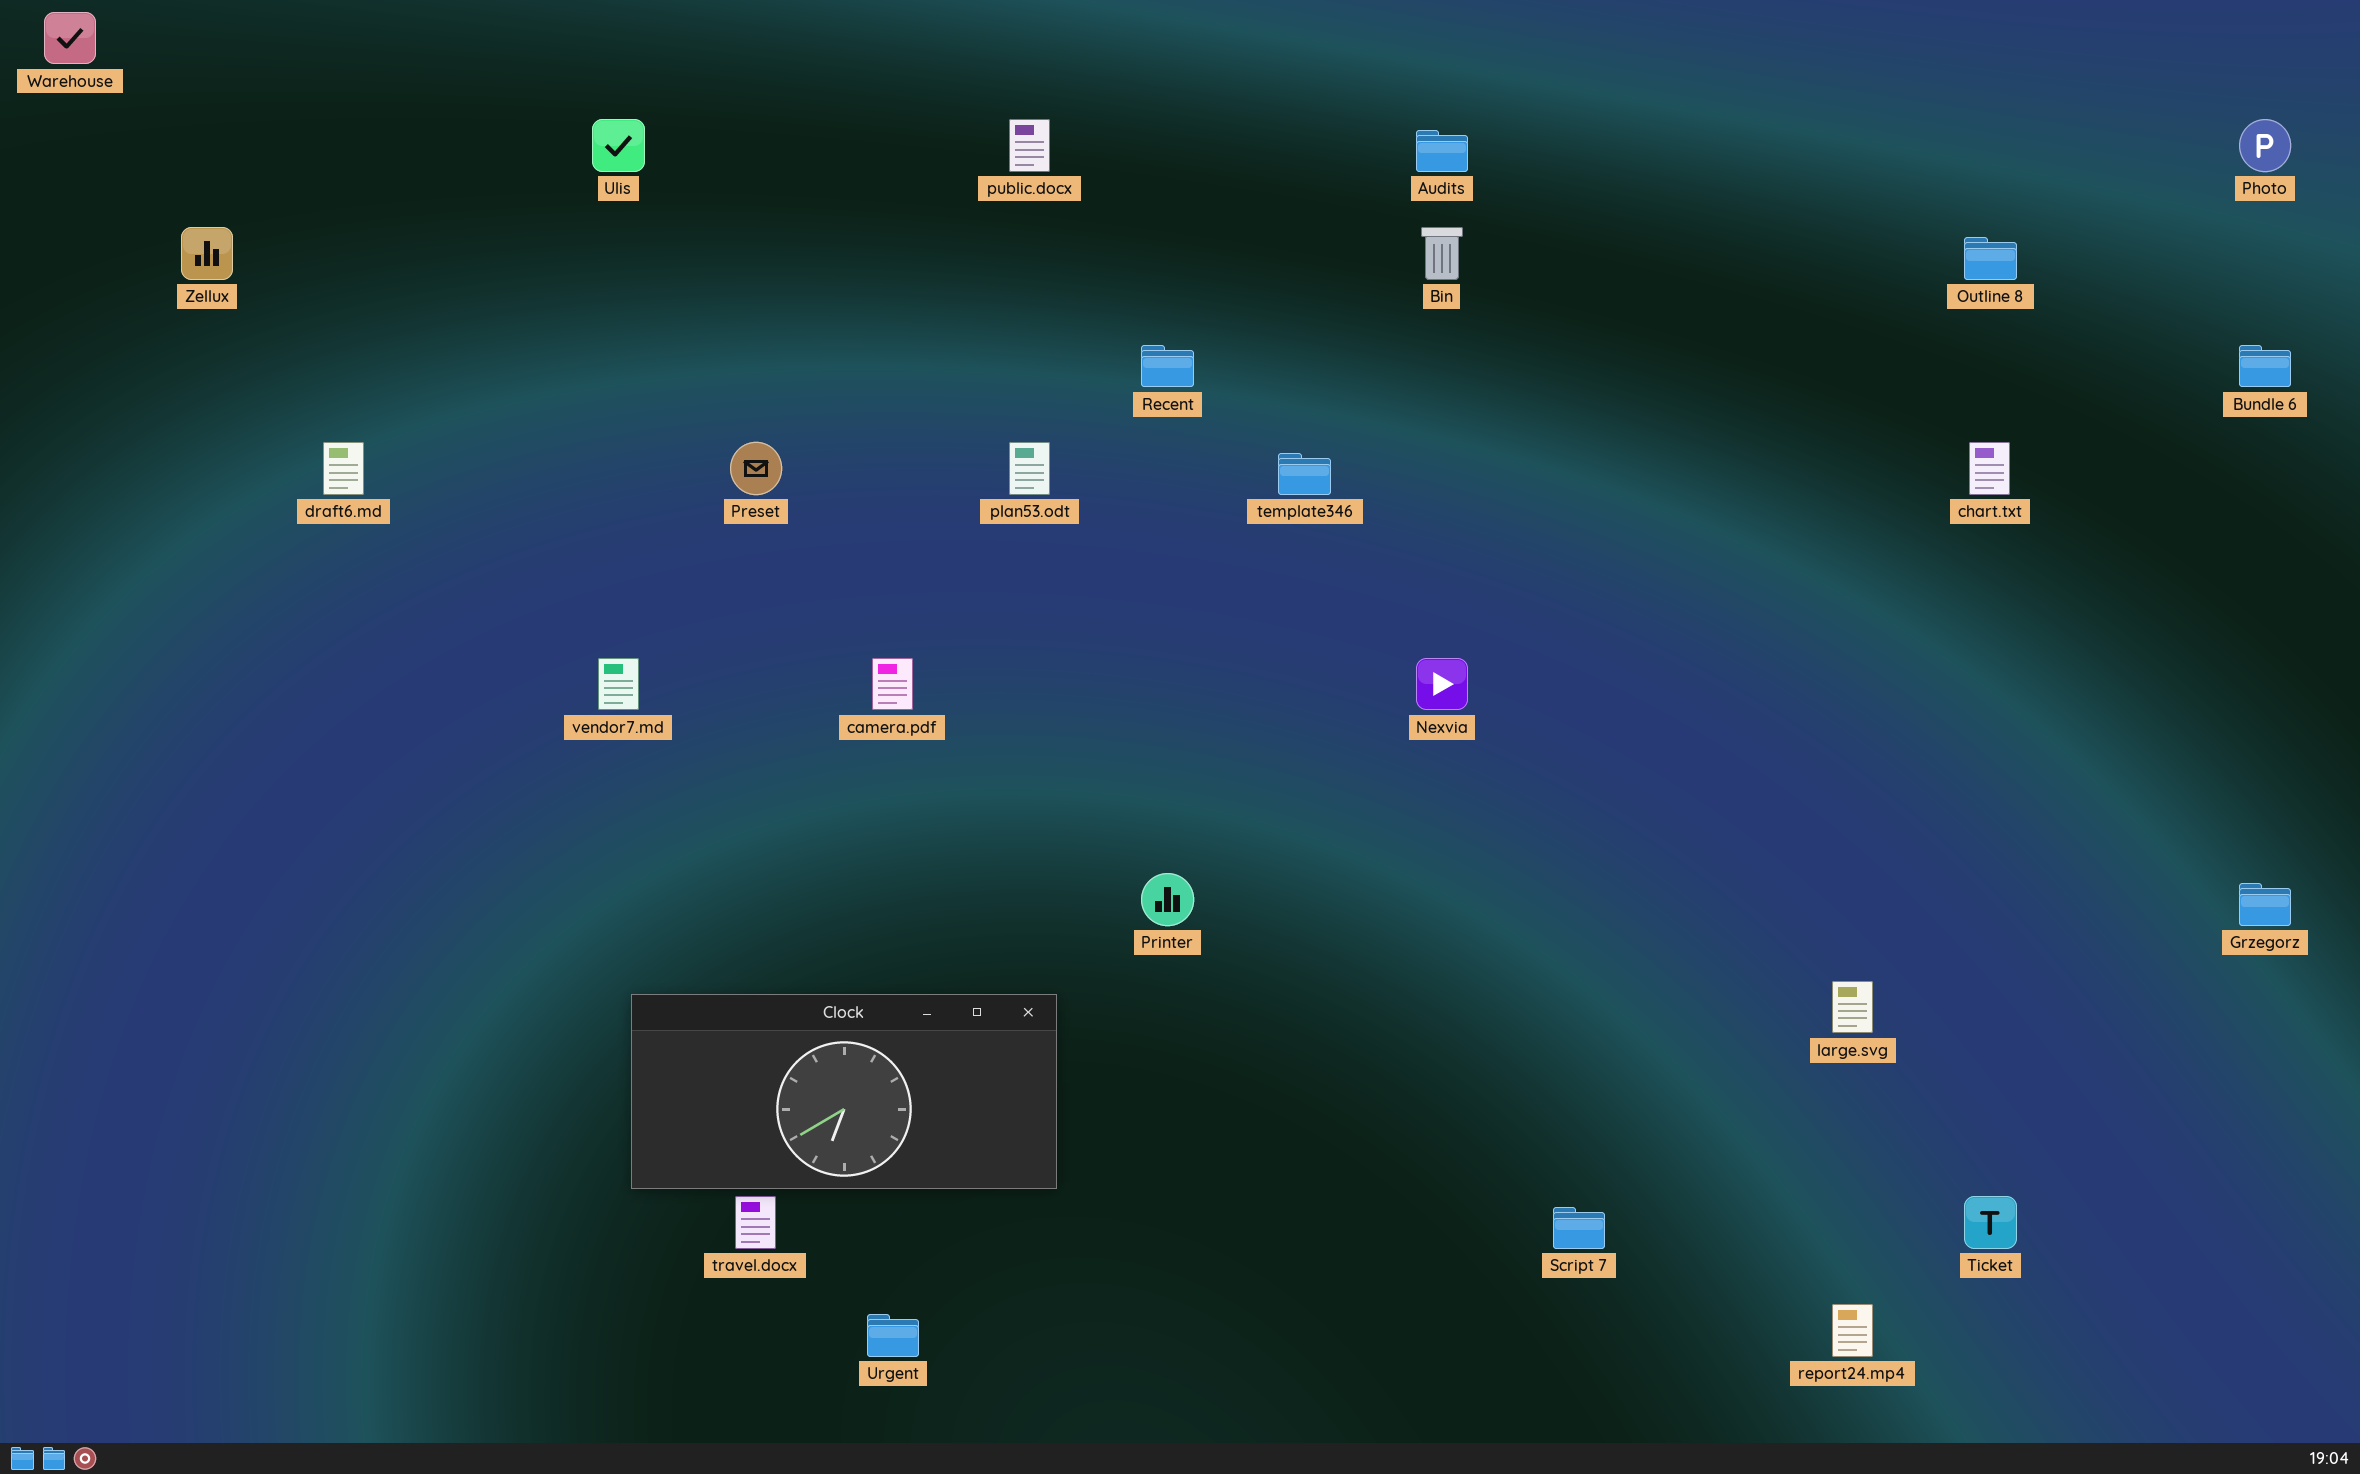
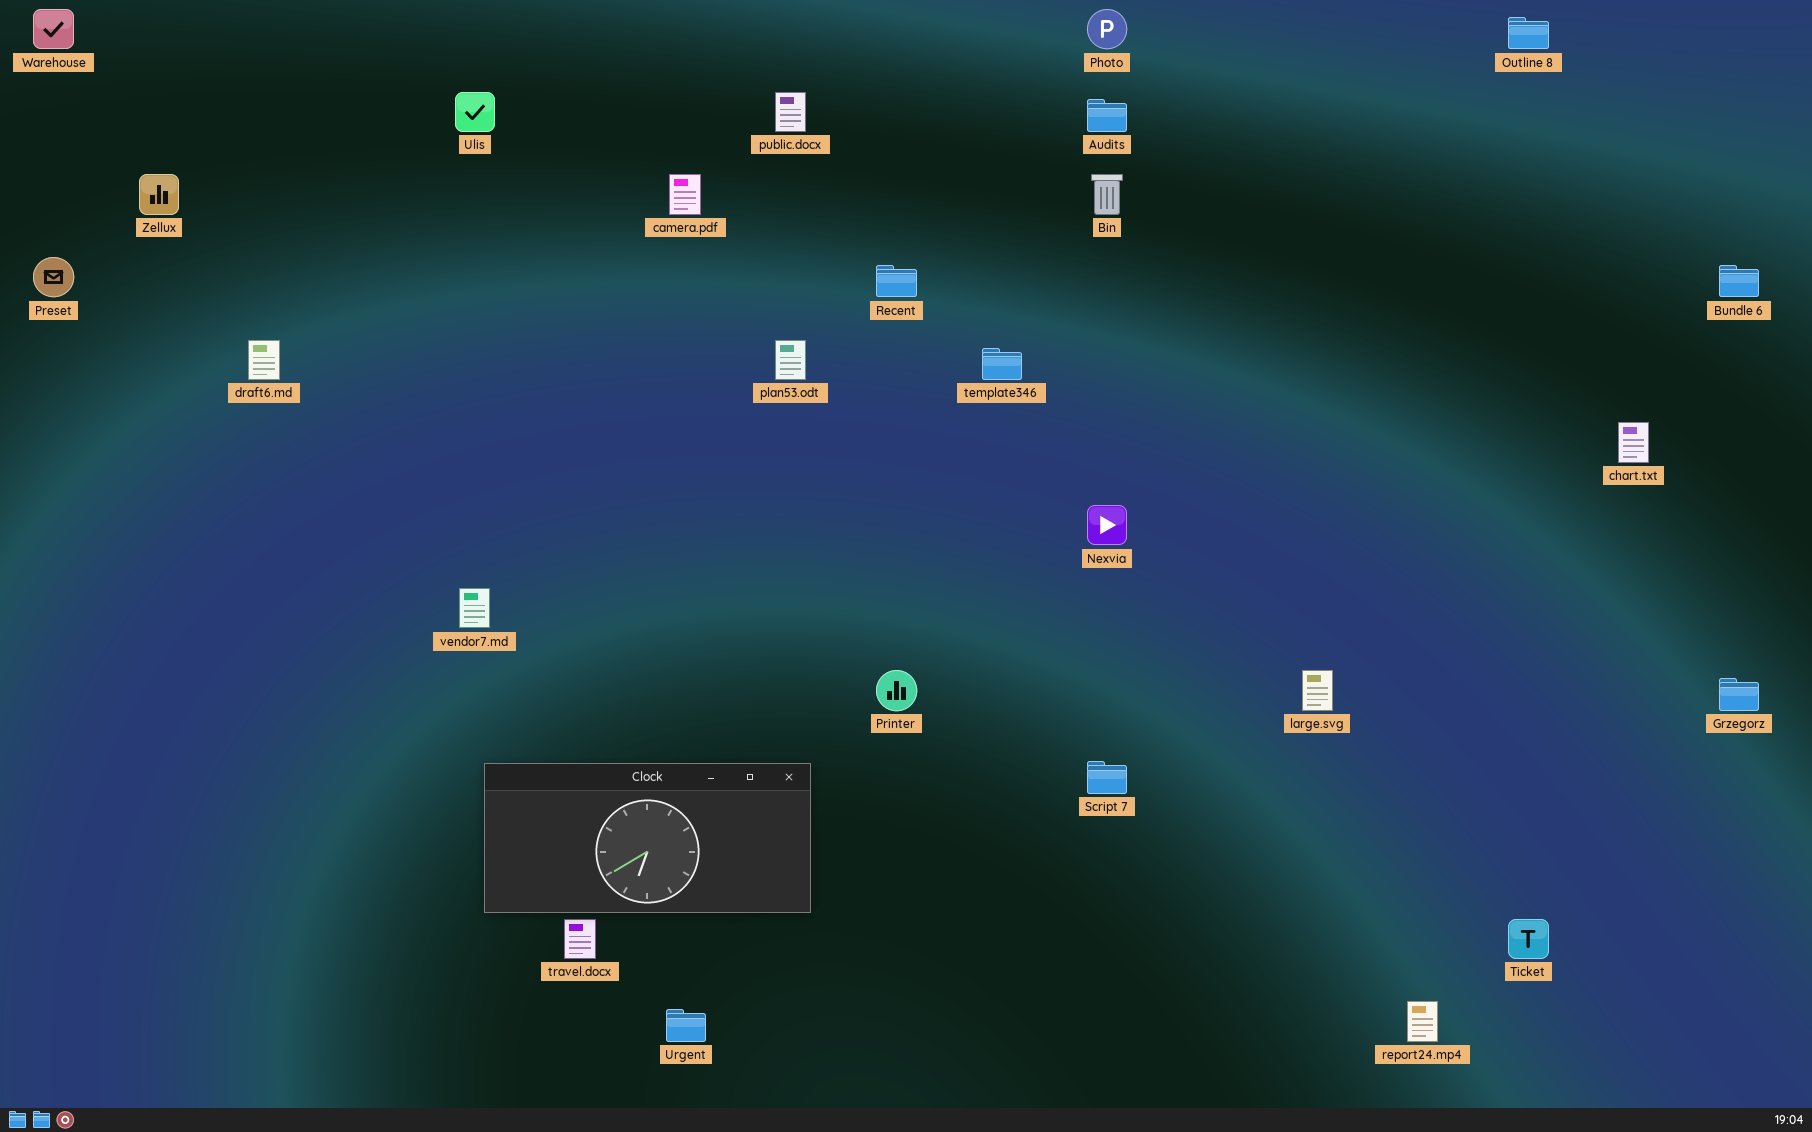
Photo: [2239,119,2291,172] -> [1087,9,1127,49], moved
Outline 8: [1964,237,2017,280] -> [1508,17,1549,49], moved
Preset: [730,442,782,495] -> [33,257,74,297], moved
chart.txt: [1969,442,2010,495] -> [1618,422,1649,463], moved
vendor7.md: [598,658,639,710] -> [459,588,490,628], moved
camera.pdf: [872,658,913,710] -> [669,174,701,215], moved
large.svg: [1832,981,1873,1033] -> [1302,670,1333,711], moved
Script 7: [1553,1207,1605,1249] -> [1087,761,1127,794], moved

